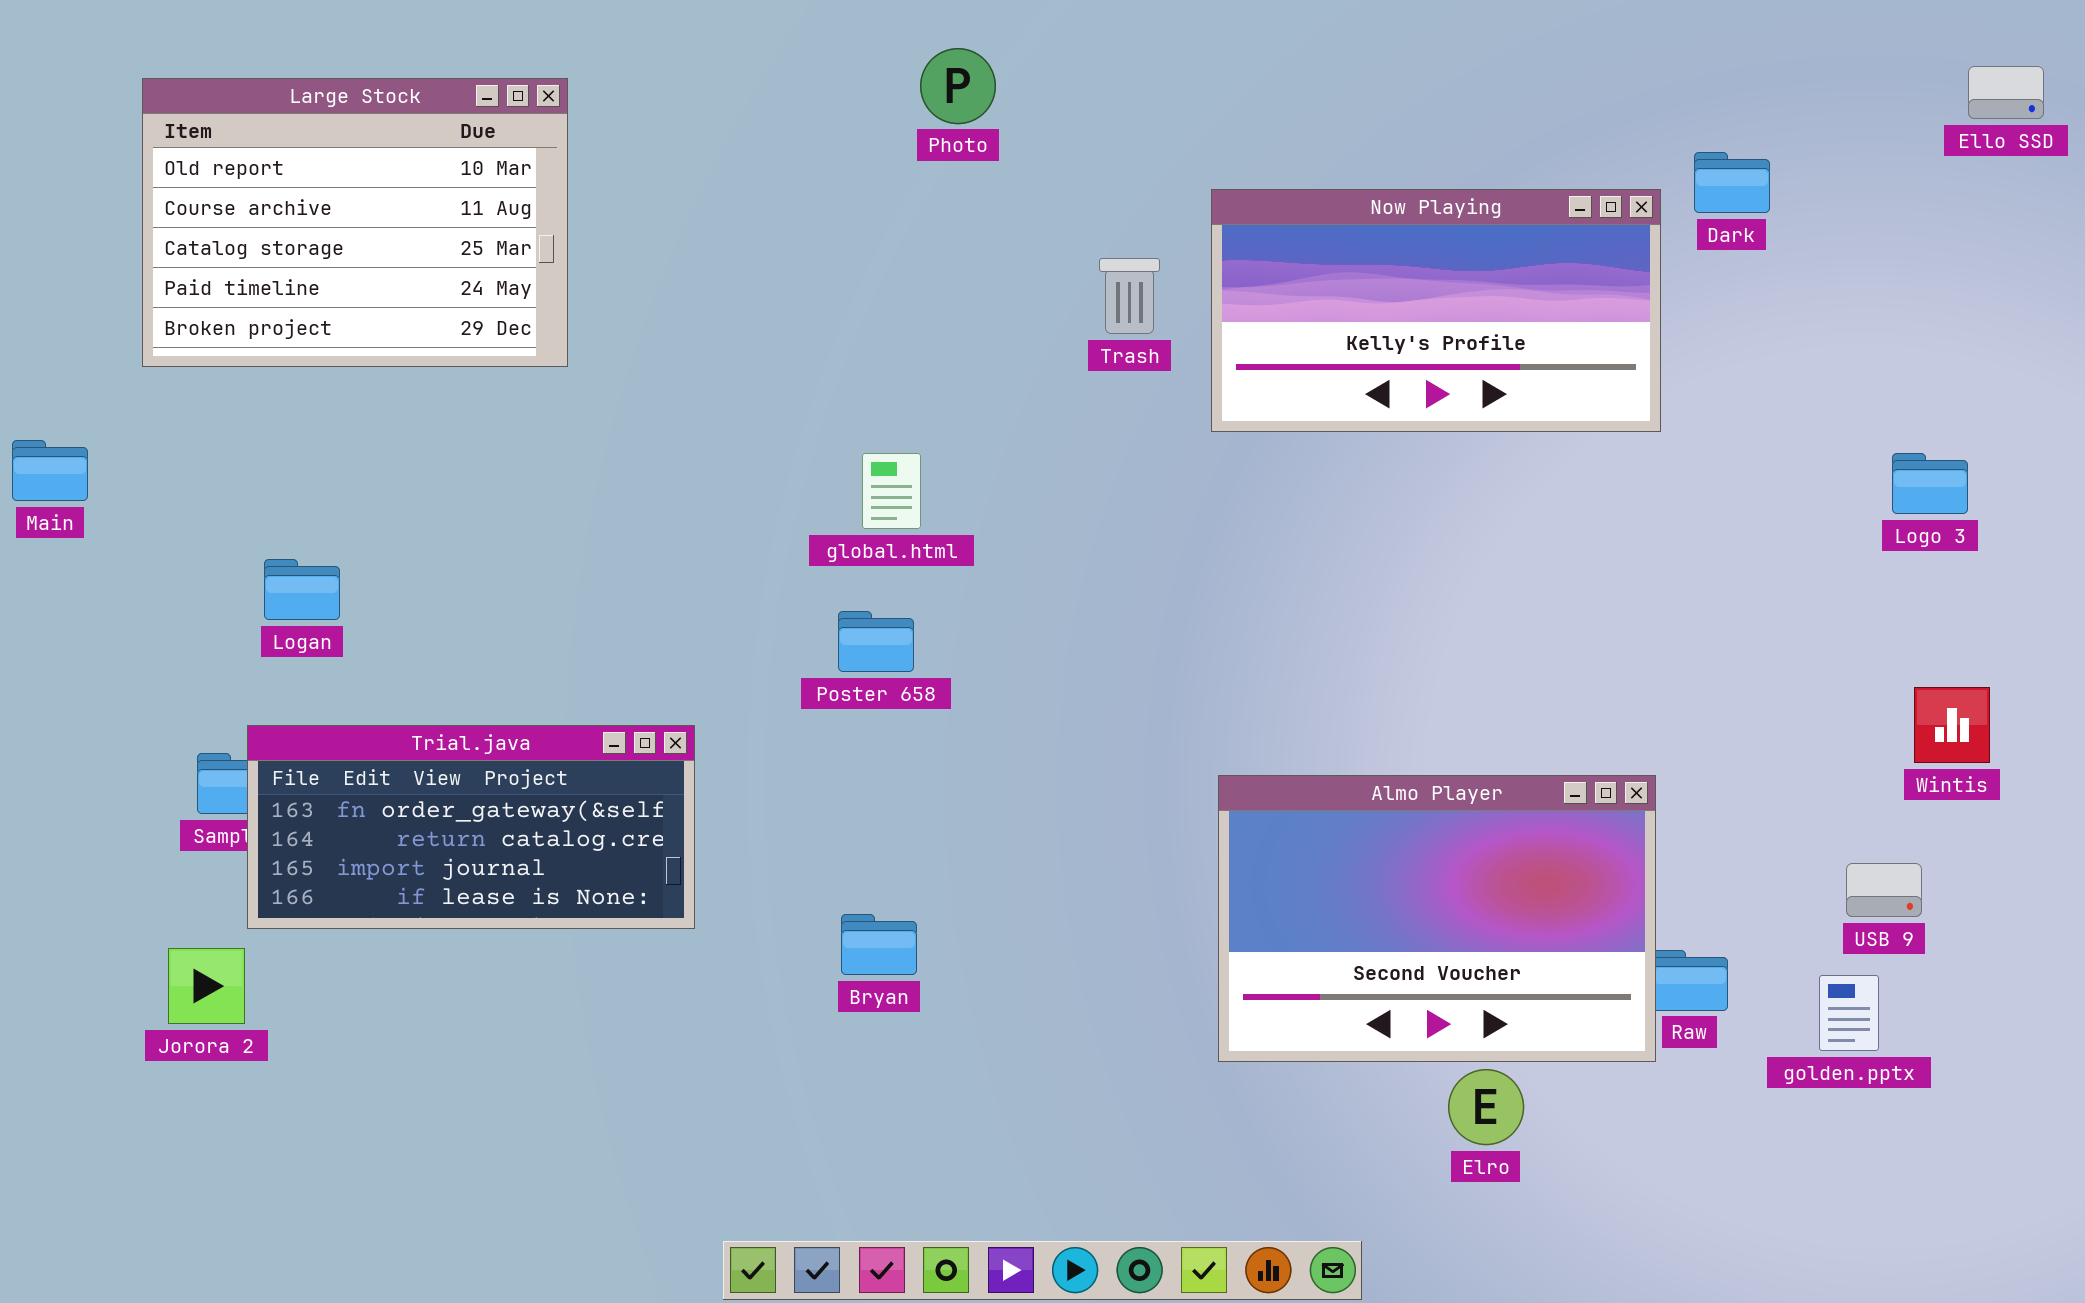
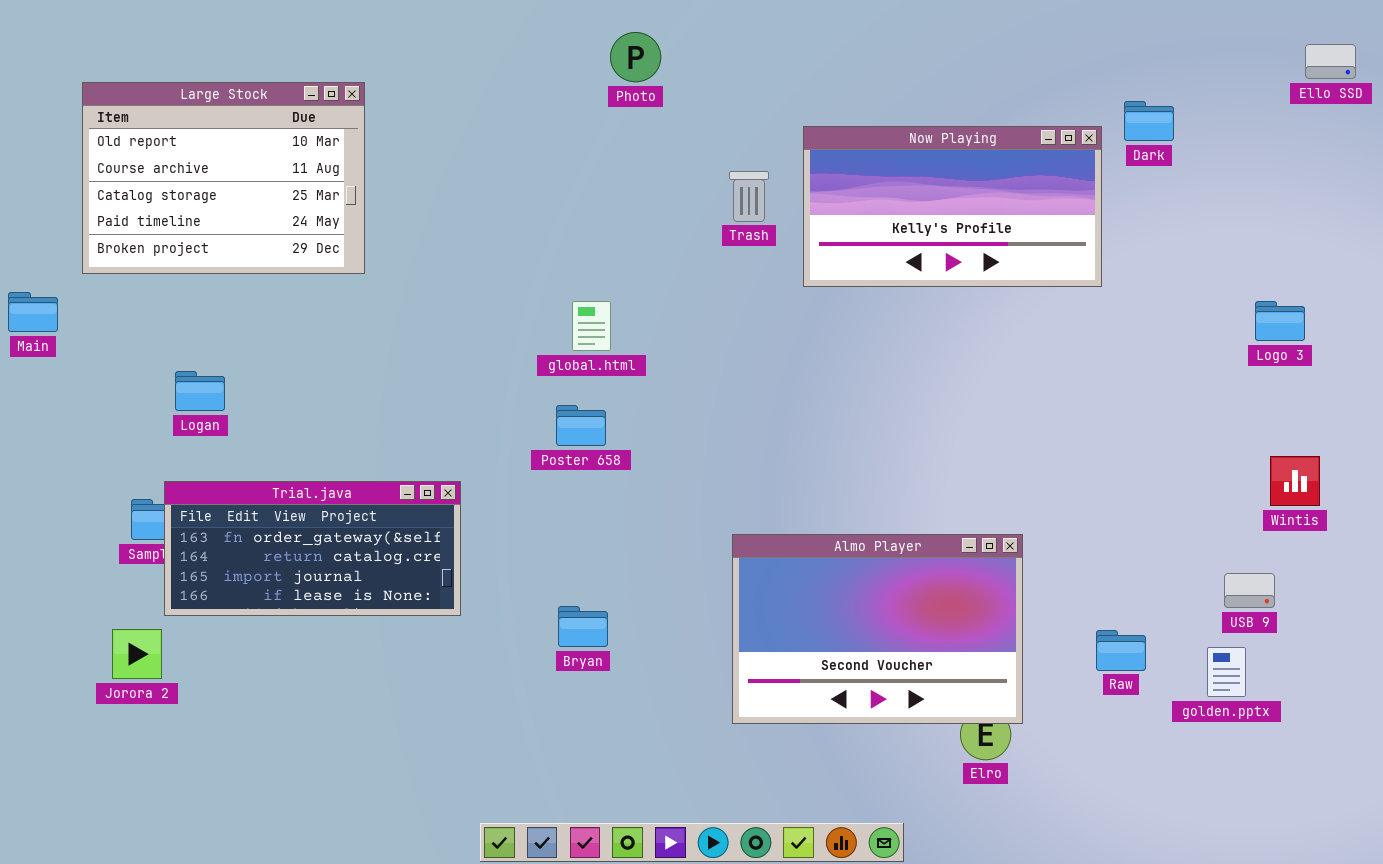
Large Stock: [142,78,568,367] -> [82,82,365,274], moved
Almo Player: [1218,775,1656,1062] -> [732,534,1023,724], moved

